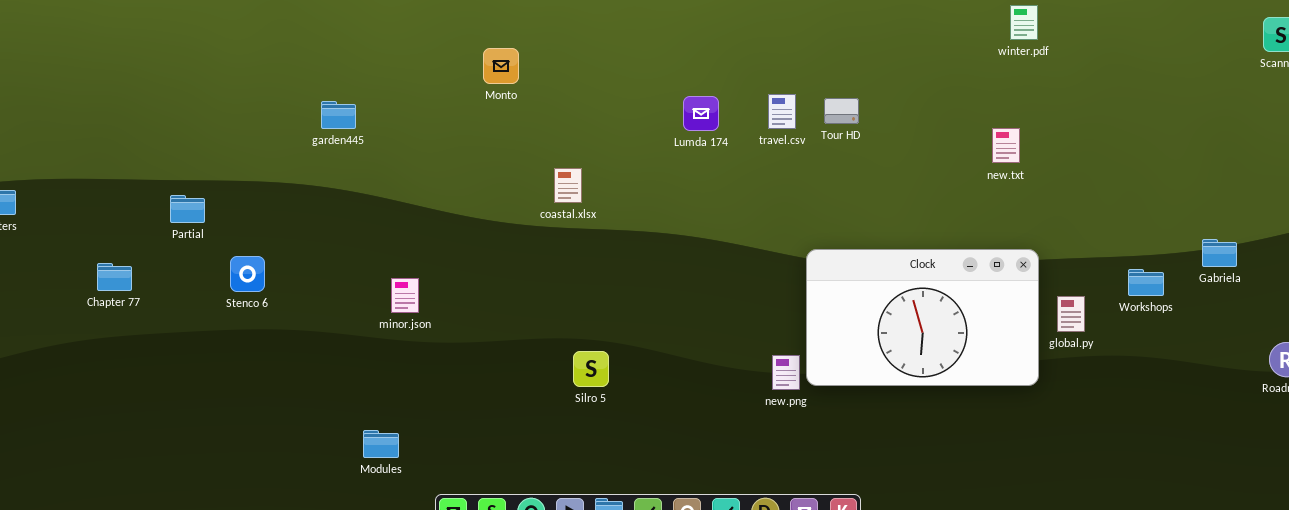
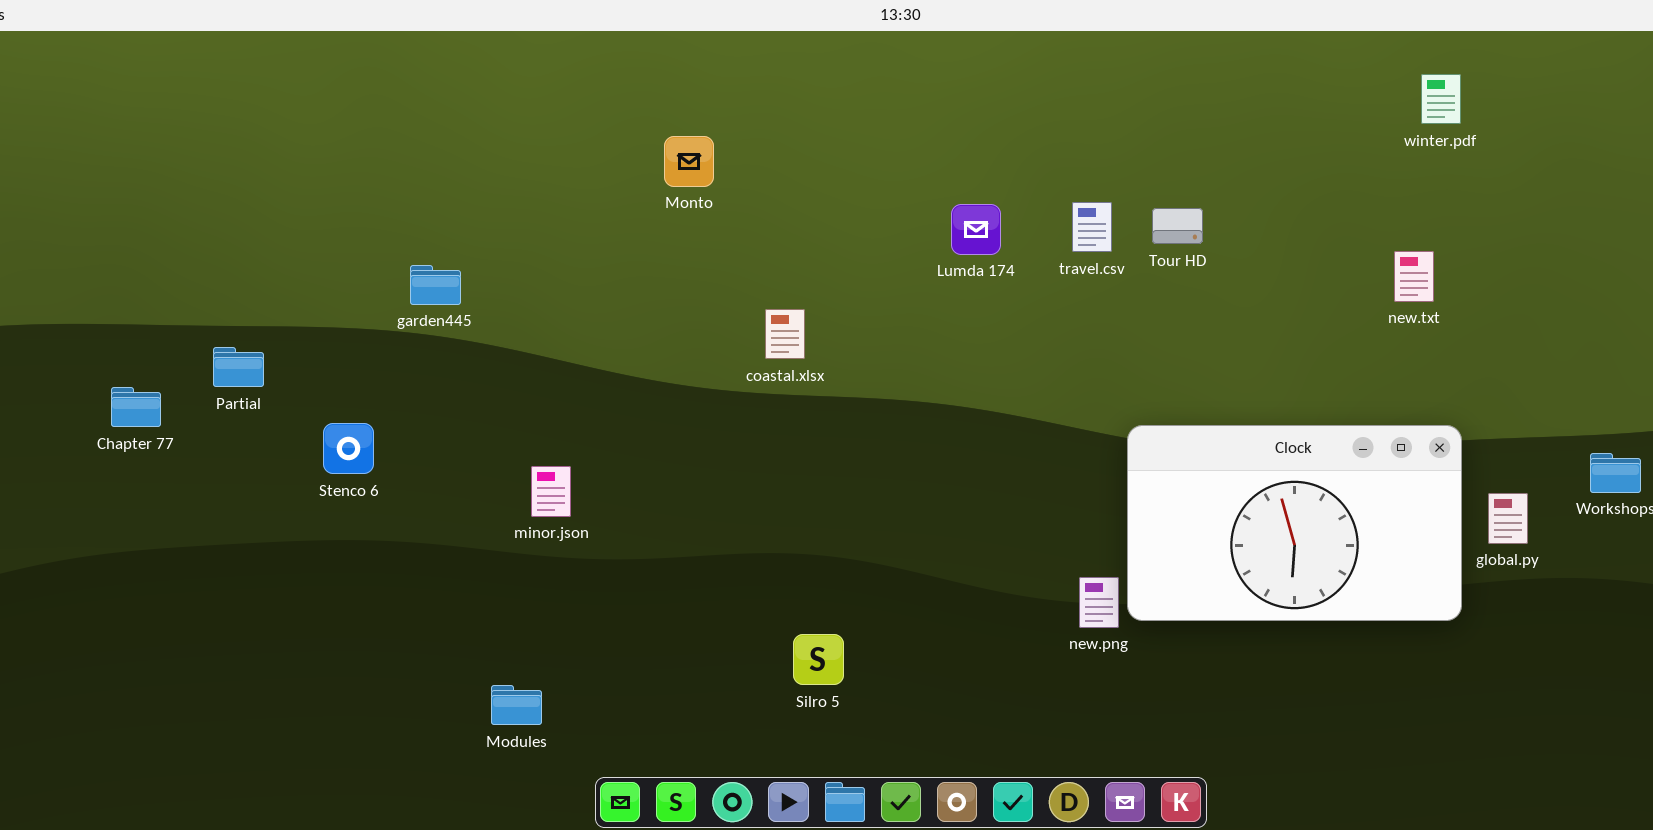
garden445: [321,101,356,129] -> [410,265,461,305], moved
Stenco 6: [230,256,265,292] -> [323,423,374,474], moved
Chapter 77: [97,263,132,291] -> [111,387,161,427], moved
Silro 5: [573,351,609,387] -> [793,634,844,685], moved

